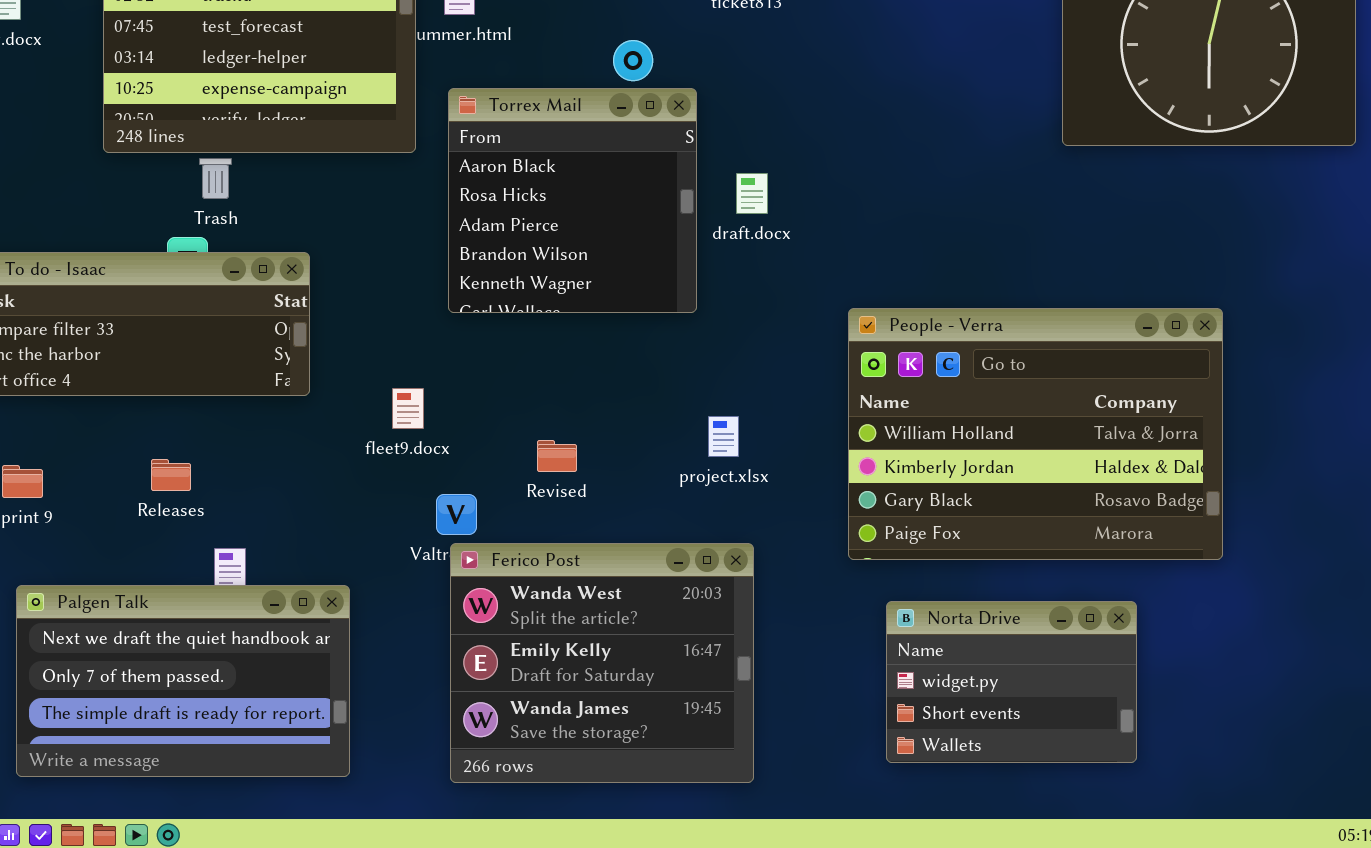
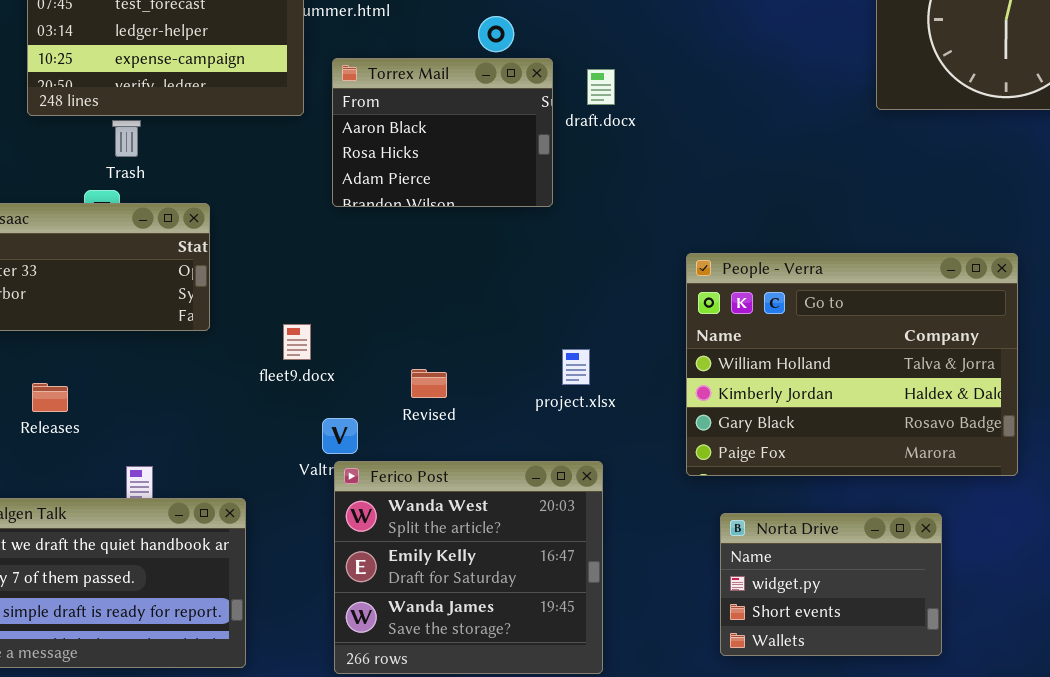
Torrex Mail: [448,88,697,313] -> [332,58,553,207], resized
draft.docx: [736,173,768,214] -> [587,69,615,105], moved
Releases: [151,459,191,491] -> [32,383,68,412], moved

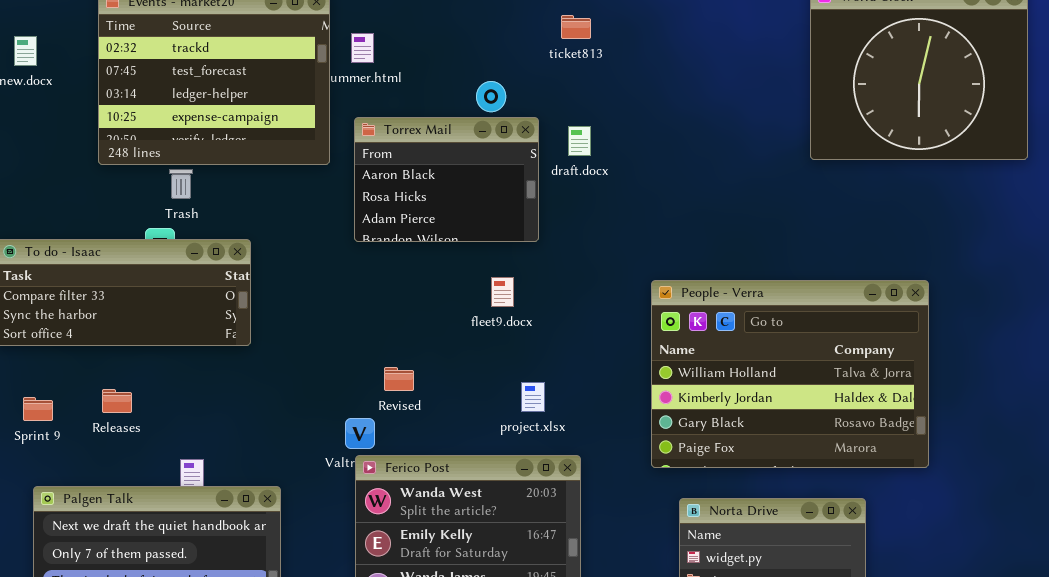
fleet9.docx: [283,324,311,360] -> [491,277,514,307], moved
project.xlsx: [562,349,590,385] -> [521,382,545,412], moved
Revised: [411,369,447,398] -> [384,367,414,391], moved

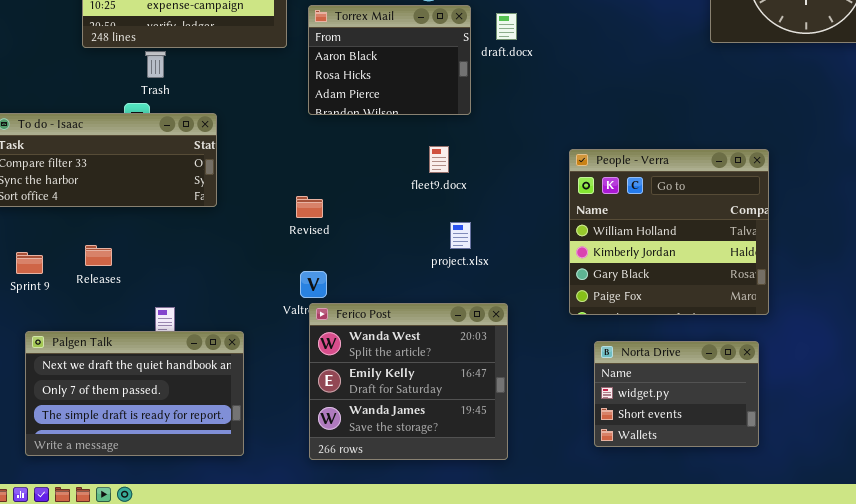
People - Verra: [651,280,929,468] -> [569,149,769,315], resized
Revised: [384,367,414,391] -> [296,196,323,218], moved
project.xlsx: [521,382,545,412] -> [450,222,471,249], moved

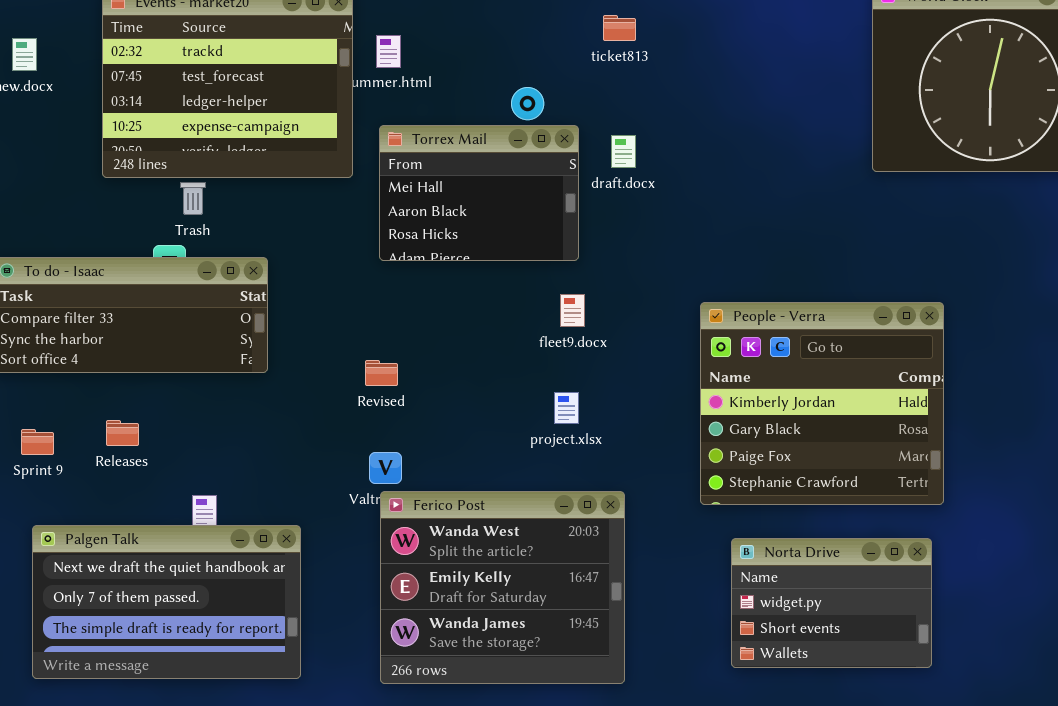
Torrex Mail: [308,5,471,115] -> [379,125,579,261], scrolled up 1 row
fleet9.docx: [429,146,449,173] -> [560,294,585,327], moved
People - Verra: [569,149,769,315] -> [700,302,944,505], scrolled down 1 row

